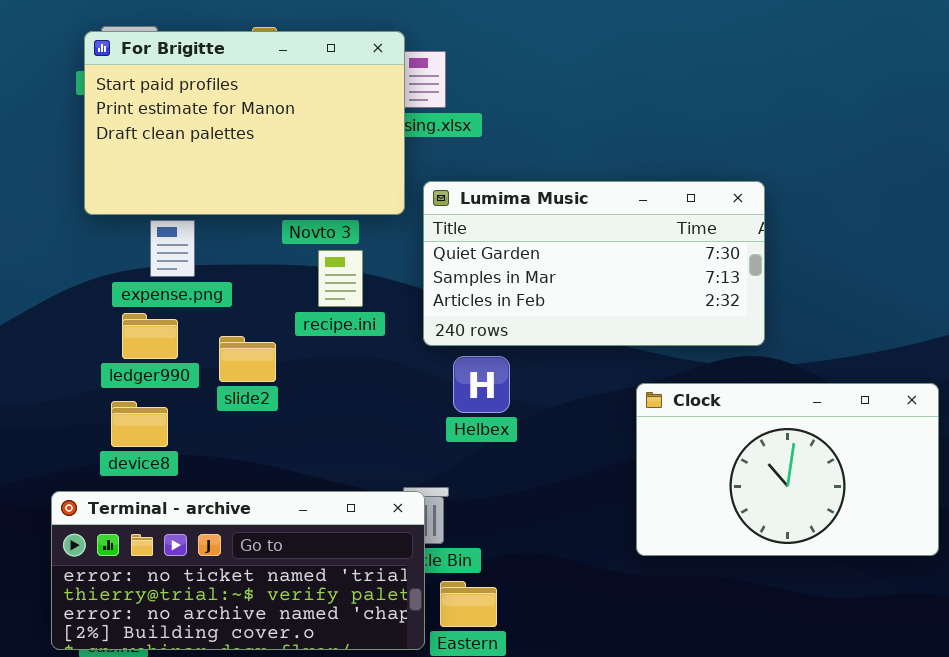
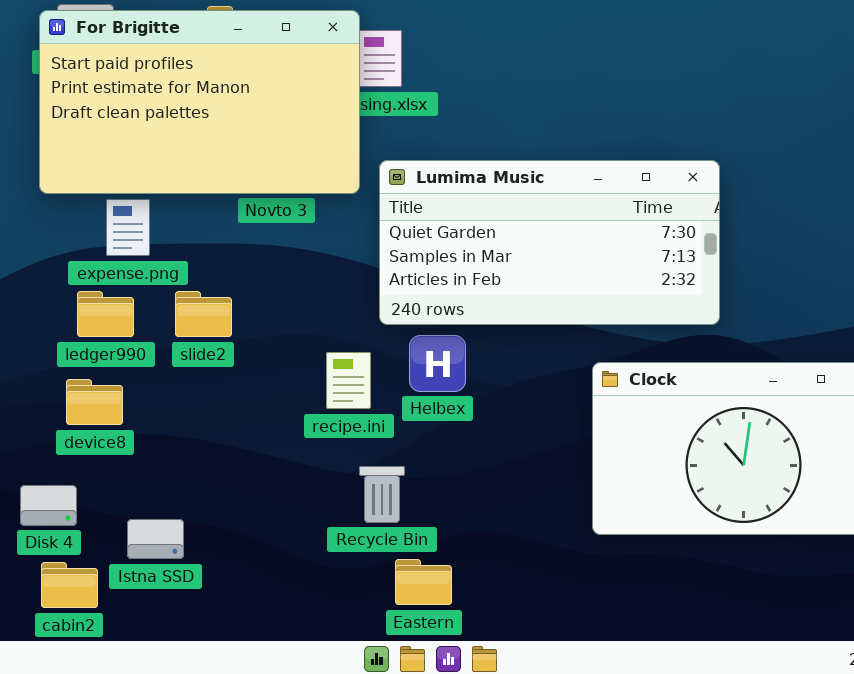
recipe.ini: [318,250,363,307] -> [326,352,371,409], moved
slide2: [219,336,276,382] -> [175,291,232,337], moved
Terminal - archive: [51,491,425,650] -> none, closed

